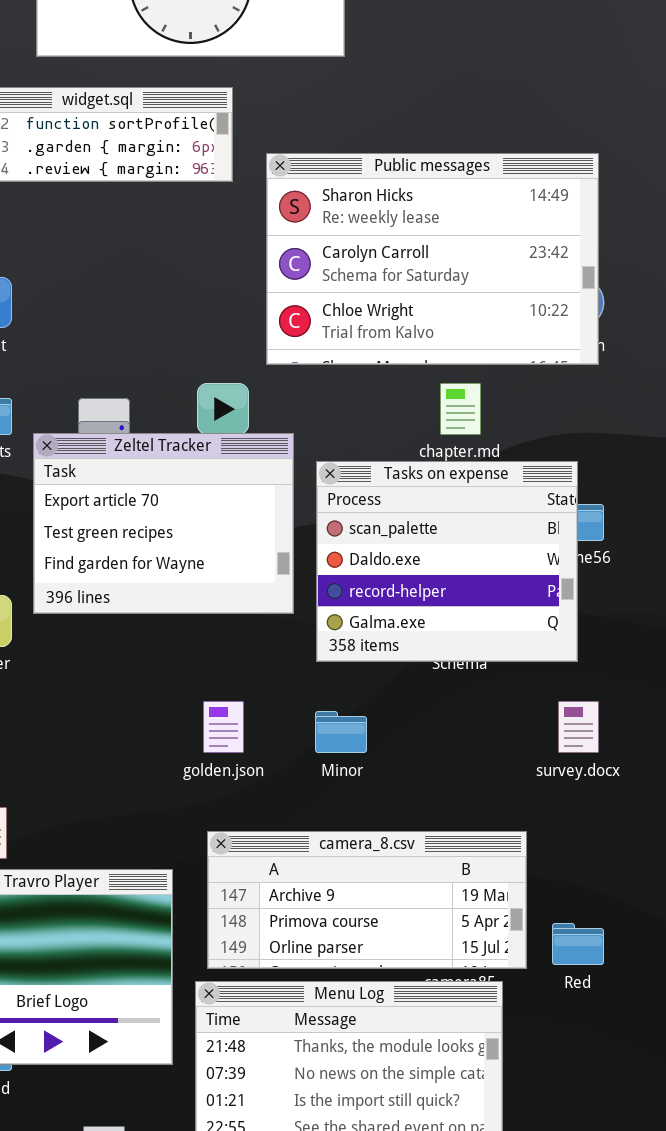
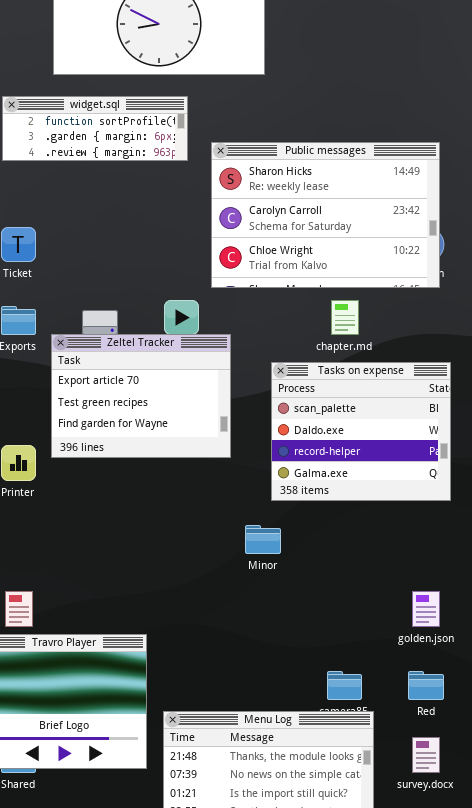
Tasks on expense: [316,461,578,662] -> [271,362,451,501], moved
golden.json: [203,701,244,753] -> [412,591,440,627], moved
survey.docx: [558,701,599,753] -> [412,737,440,773], moved
camera_8.csv: [207,831,527,969] -> none, closed

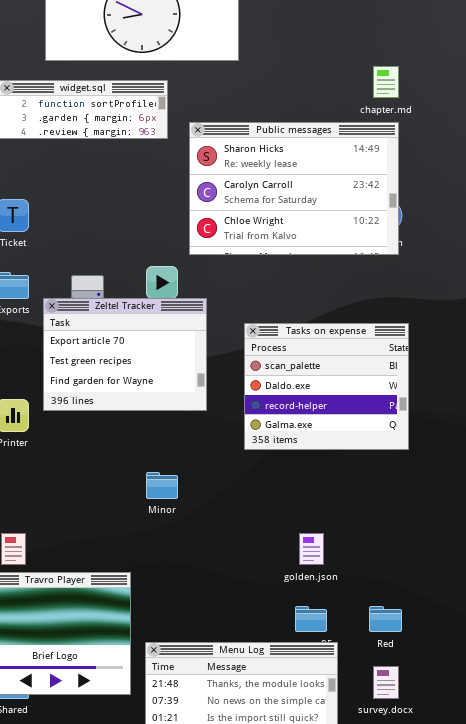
chapter.md: [331,300,359,335] -> [373,66,399,98], moved
Minor: [245,525,281,554] -> [146,472,178,499], moved
golden.json: [412,591,440,627] -> [299,533,324,565], moved

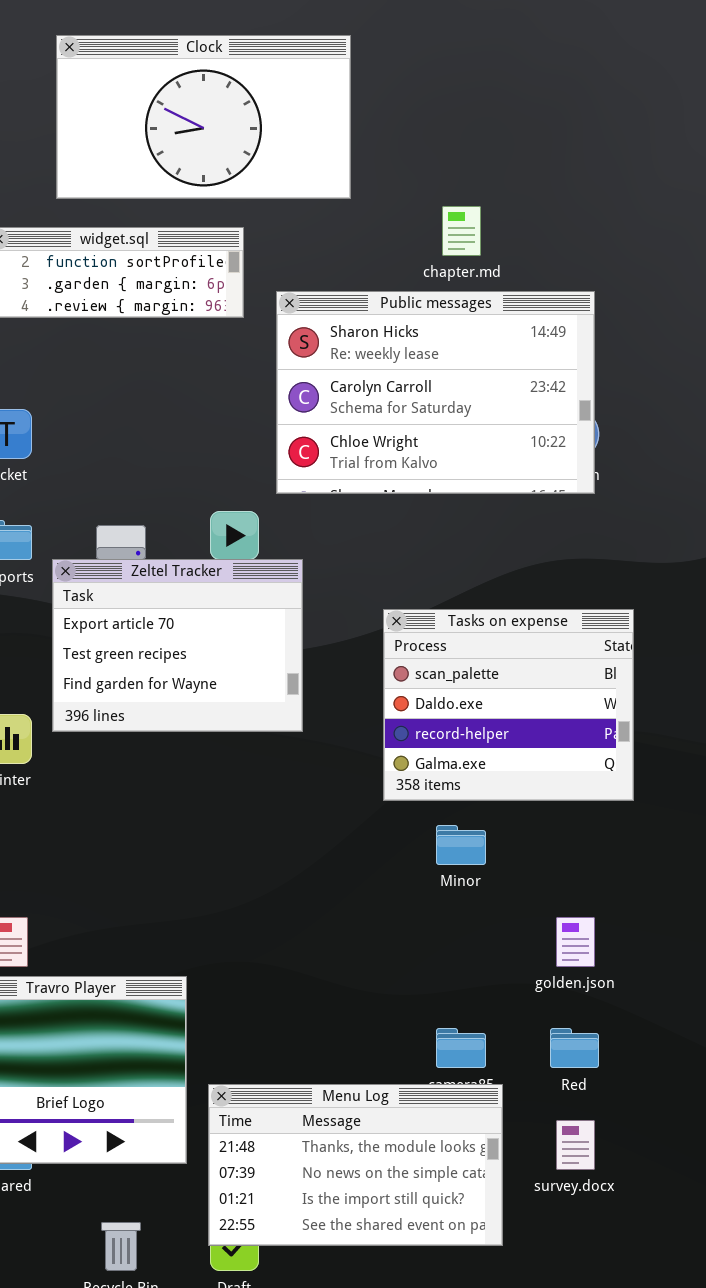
chapter.md: [373,66,399,98] -> [442,206,481,256], moved
Tasks on expense: [244,323,409,450] -> [383,609,634,801], moved
Minor: [146,472,178,499] -> [436,825,486,865], moved
golden.json: [299,533,324,565] -> [556,917,595,967], moved

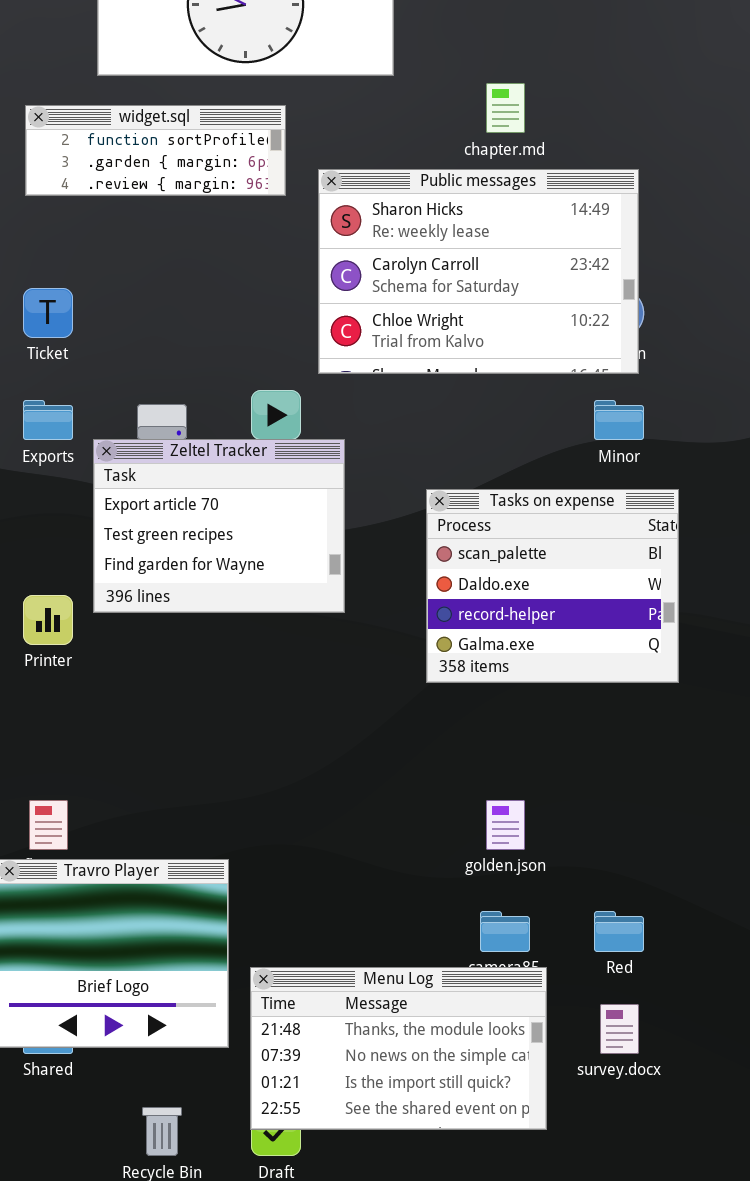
Minor: [436,825,486,865] -> [594,400,644,440], moved
golden.json: [556,917,595,967] -> [486,800,525,850], moved

